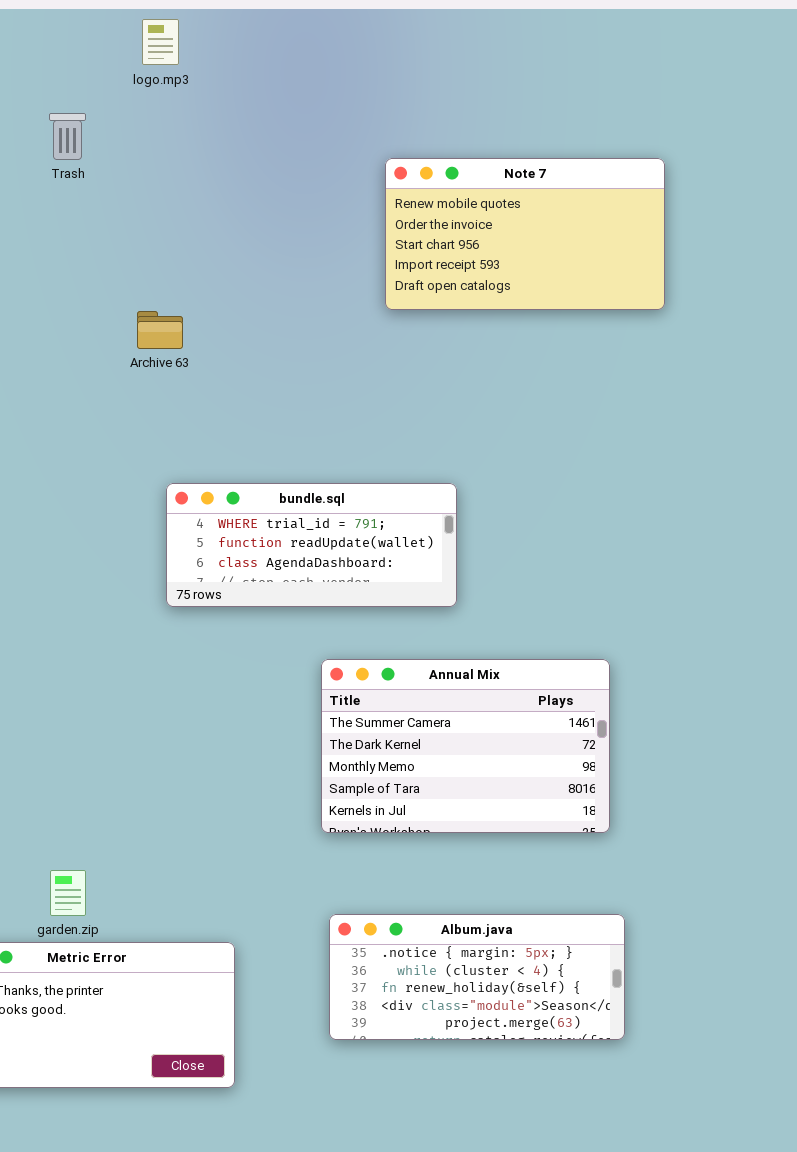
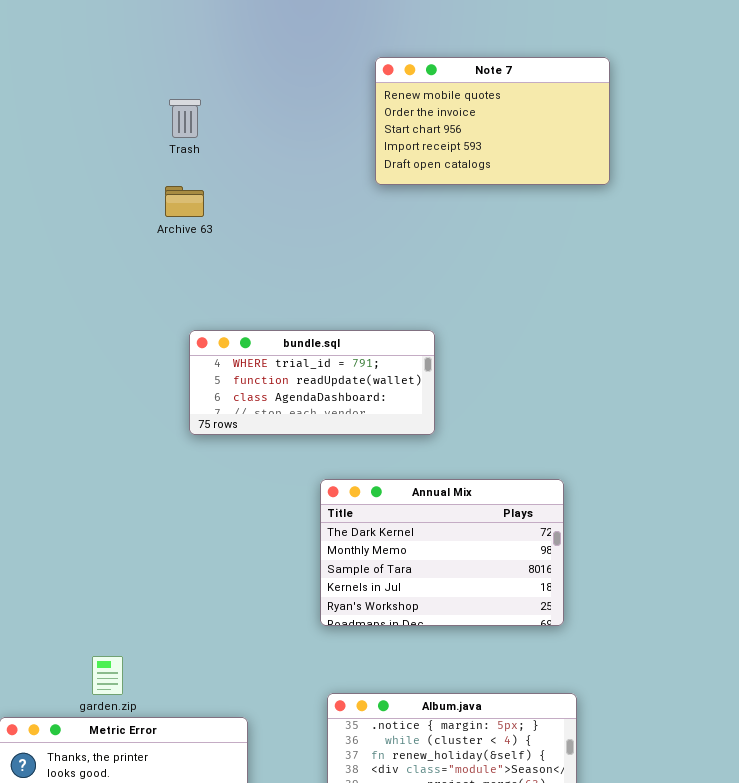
Trash: [49,113,86,160] -> [169,99,201,138], moved
Annual Mix: [321,659,610,833] -> [320,479,564,626], scrolled down 1 row

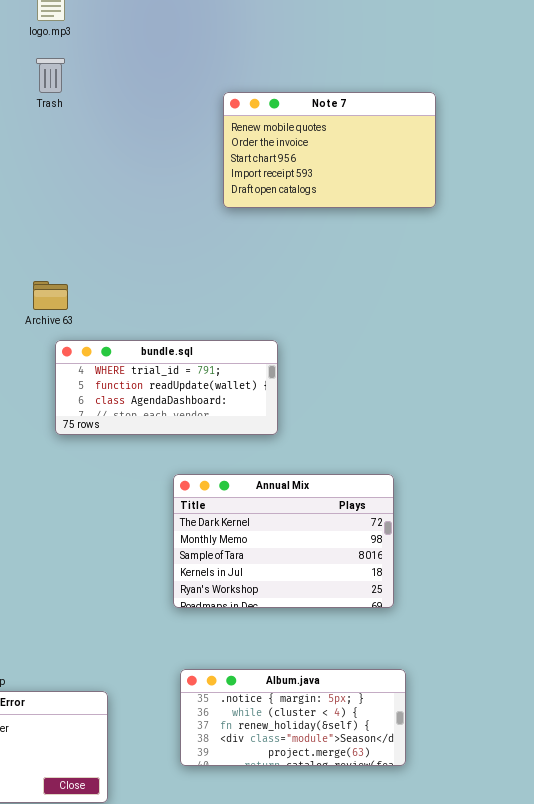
Trash: [169,99,201,138] -> [36,58,65,93], moved
Archive 63: [165,186,204,217] -> [33,281,68,310], moved

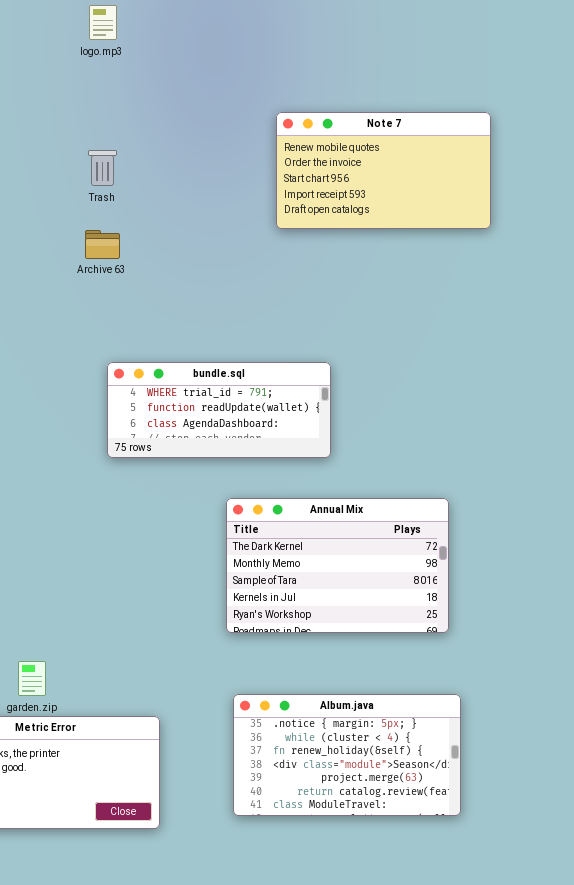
Trash: [36,58,65,93] -> [88,150,117,186], moved
Archive 63: [33,281,68,310] -> [85,230,120,259], moved
Album.java: [180,669,406,766] -> [233,694,461,816], resized

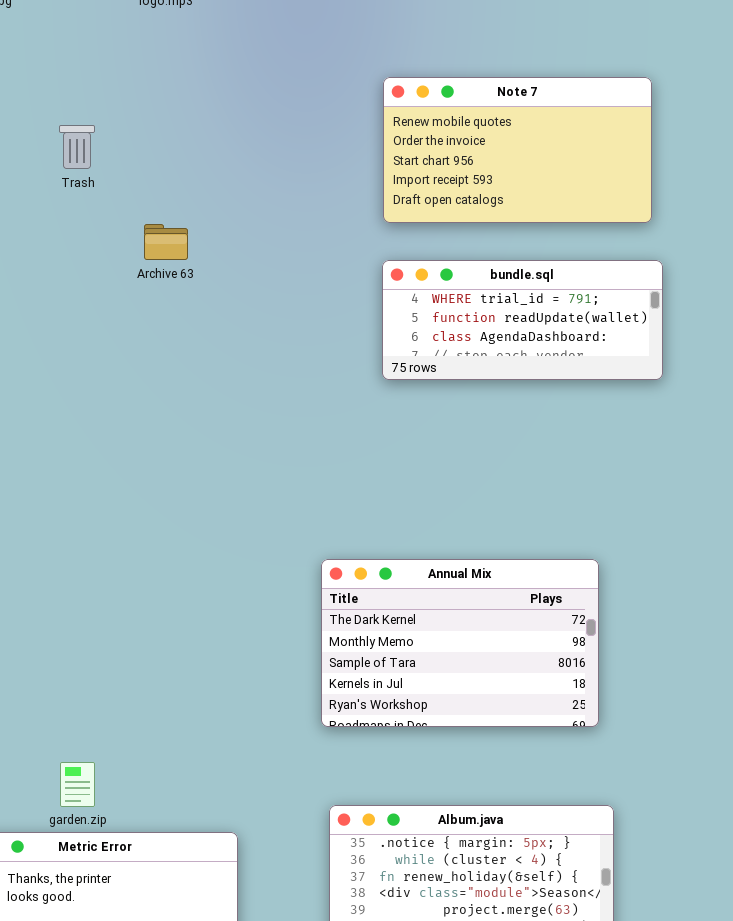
Trash: [88,150,117,186] -> [59,125,95,169], moved
bundle.sql: [107,362,331,458] -> [382,260,663,380], moved

